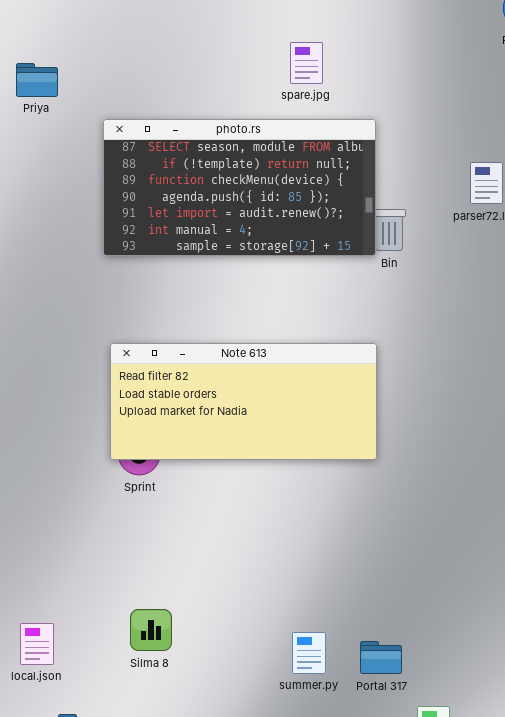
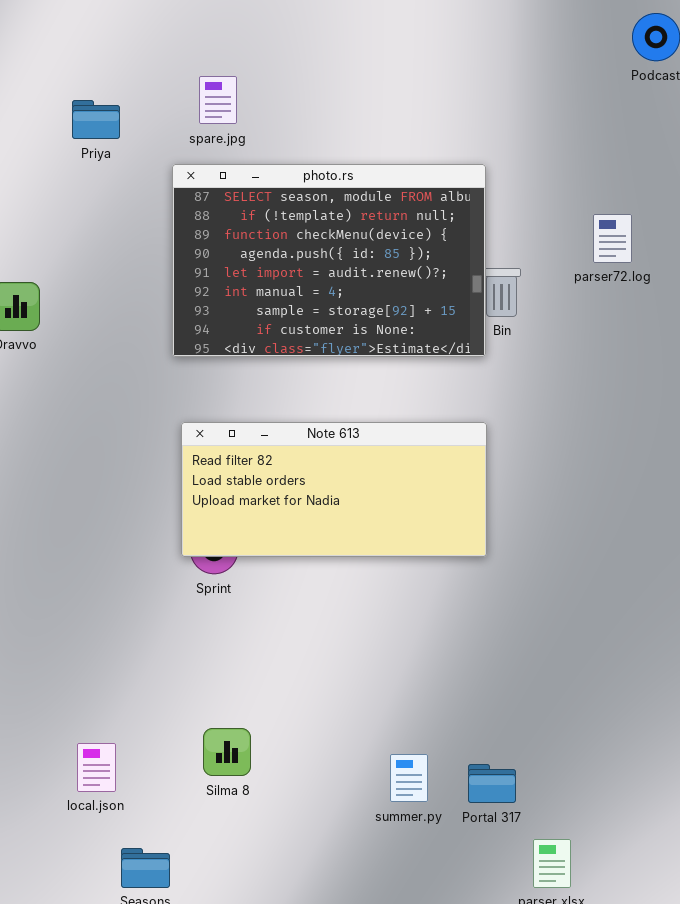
spare.jpg: [290,42,323,84] -> [199,76,237,124], moved
photo.rs: [103,119,376,256] -> [172,164,486,357], resized

